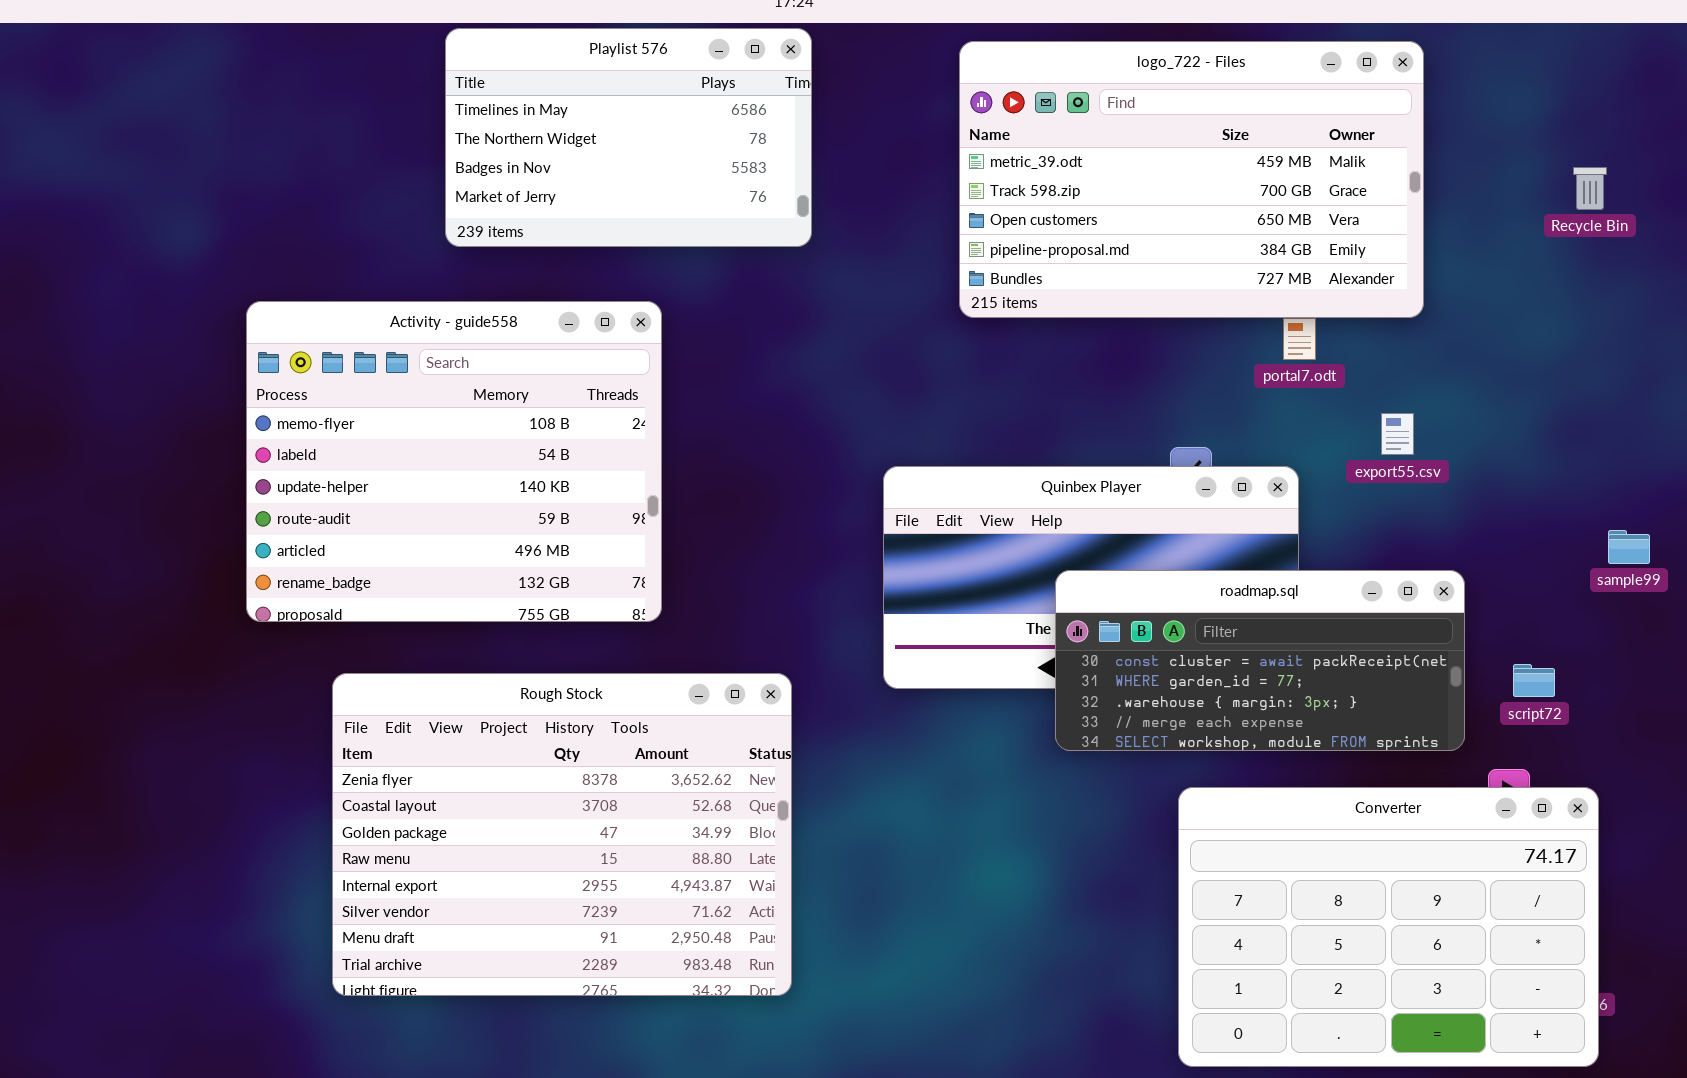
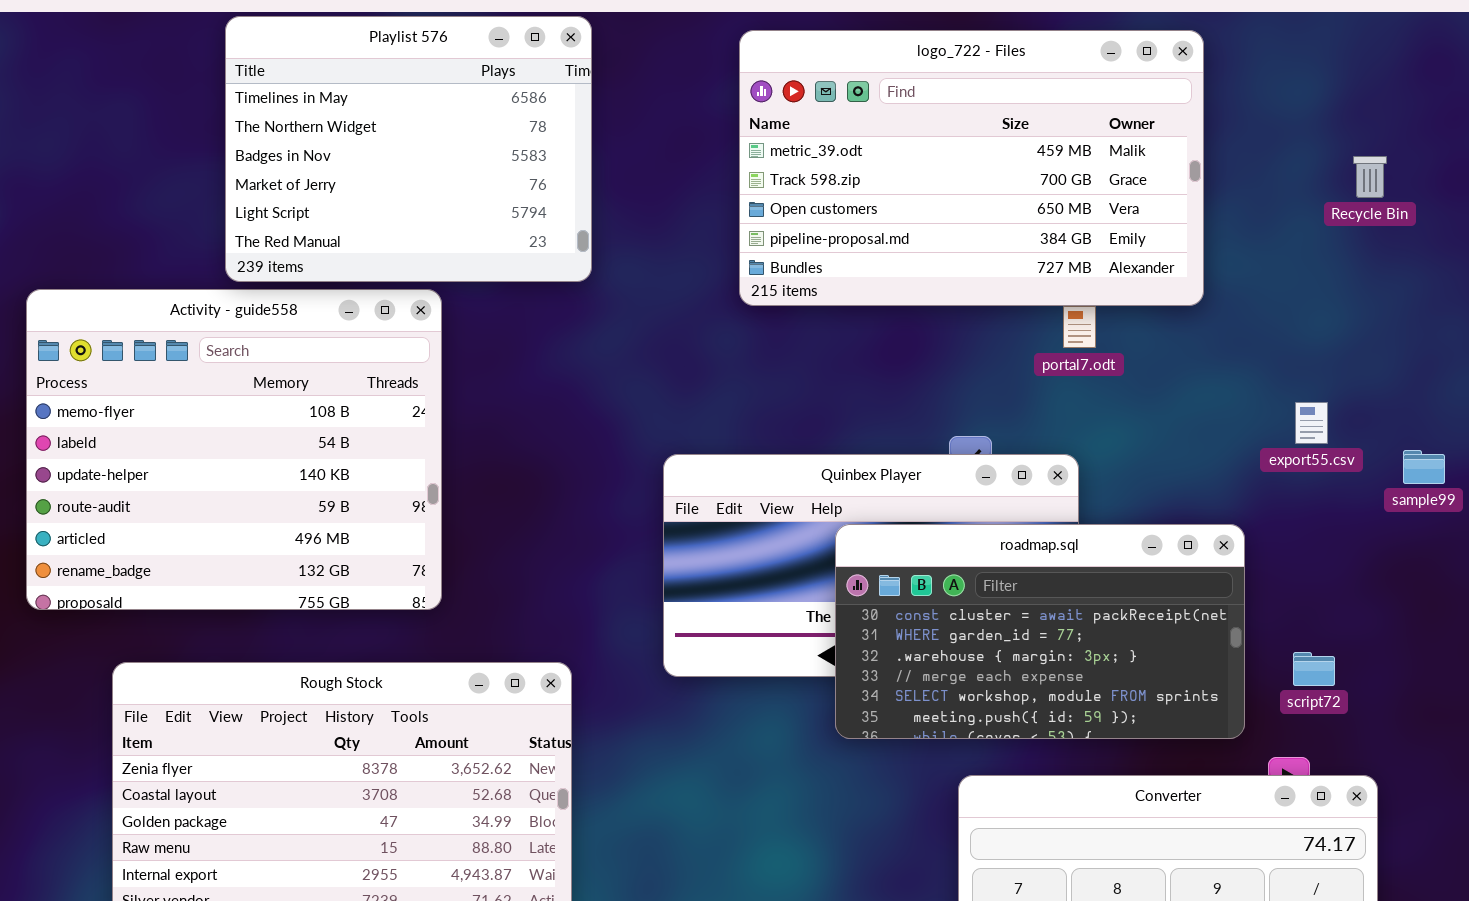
Playlist 576: [445,28,812,247] -> [225,16,592,282], resized
export55.csv: [1381,413,1414,455] -> [1295,402,1328,444], moved
sample99: [1608,530,1650,564] -> [1403,450,1445,484], moved
roadmap.sql: [1055,570,1465,751] -> [835,524,1245,739], resized

